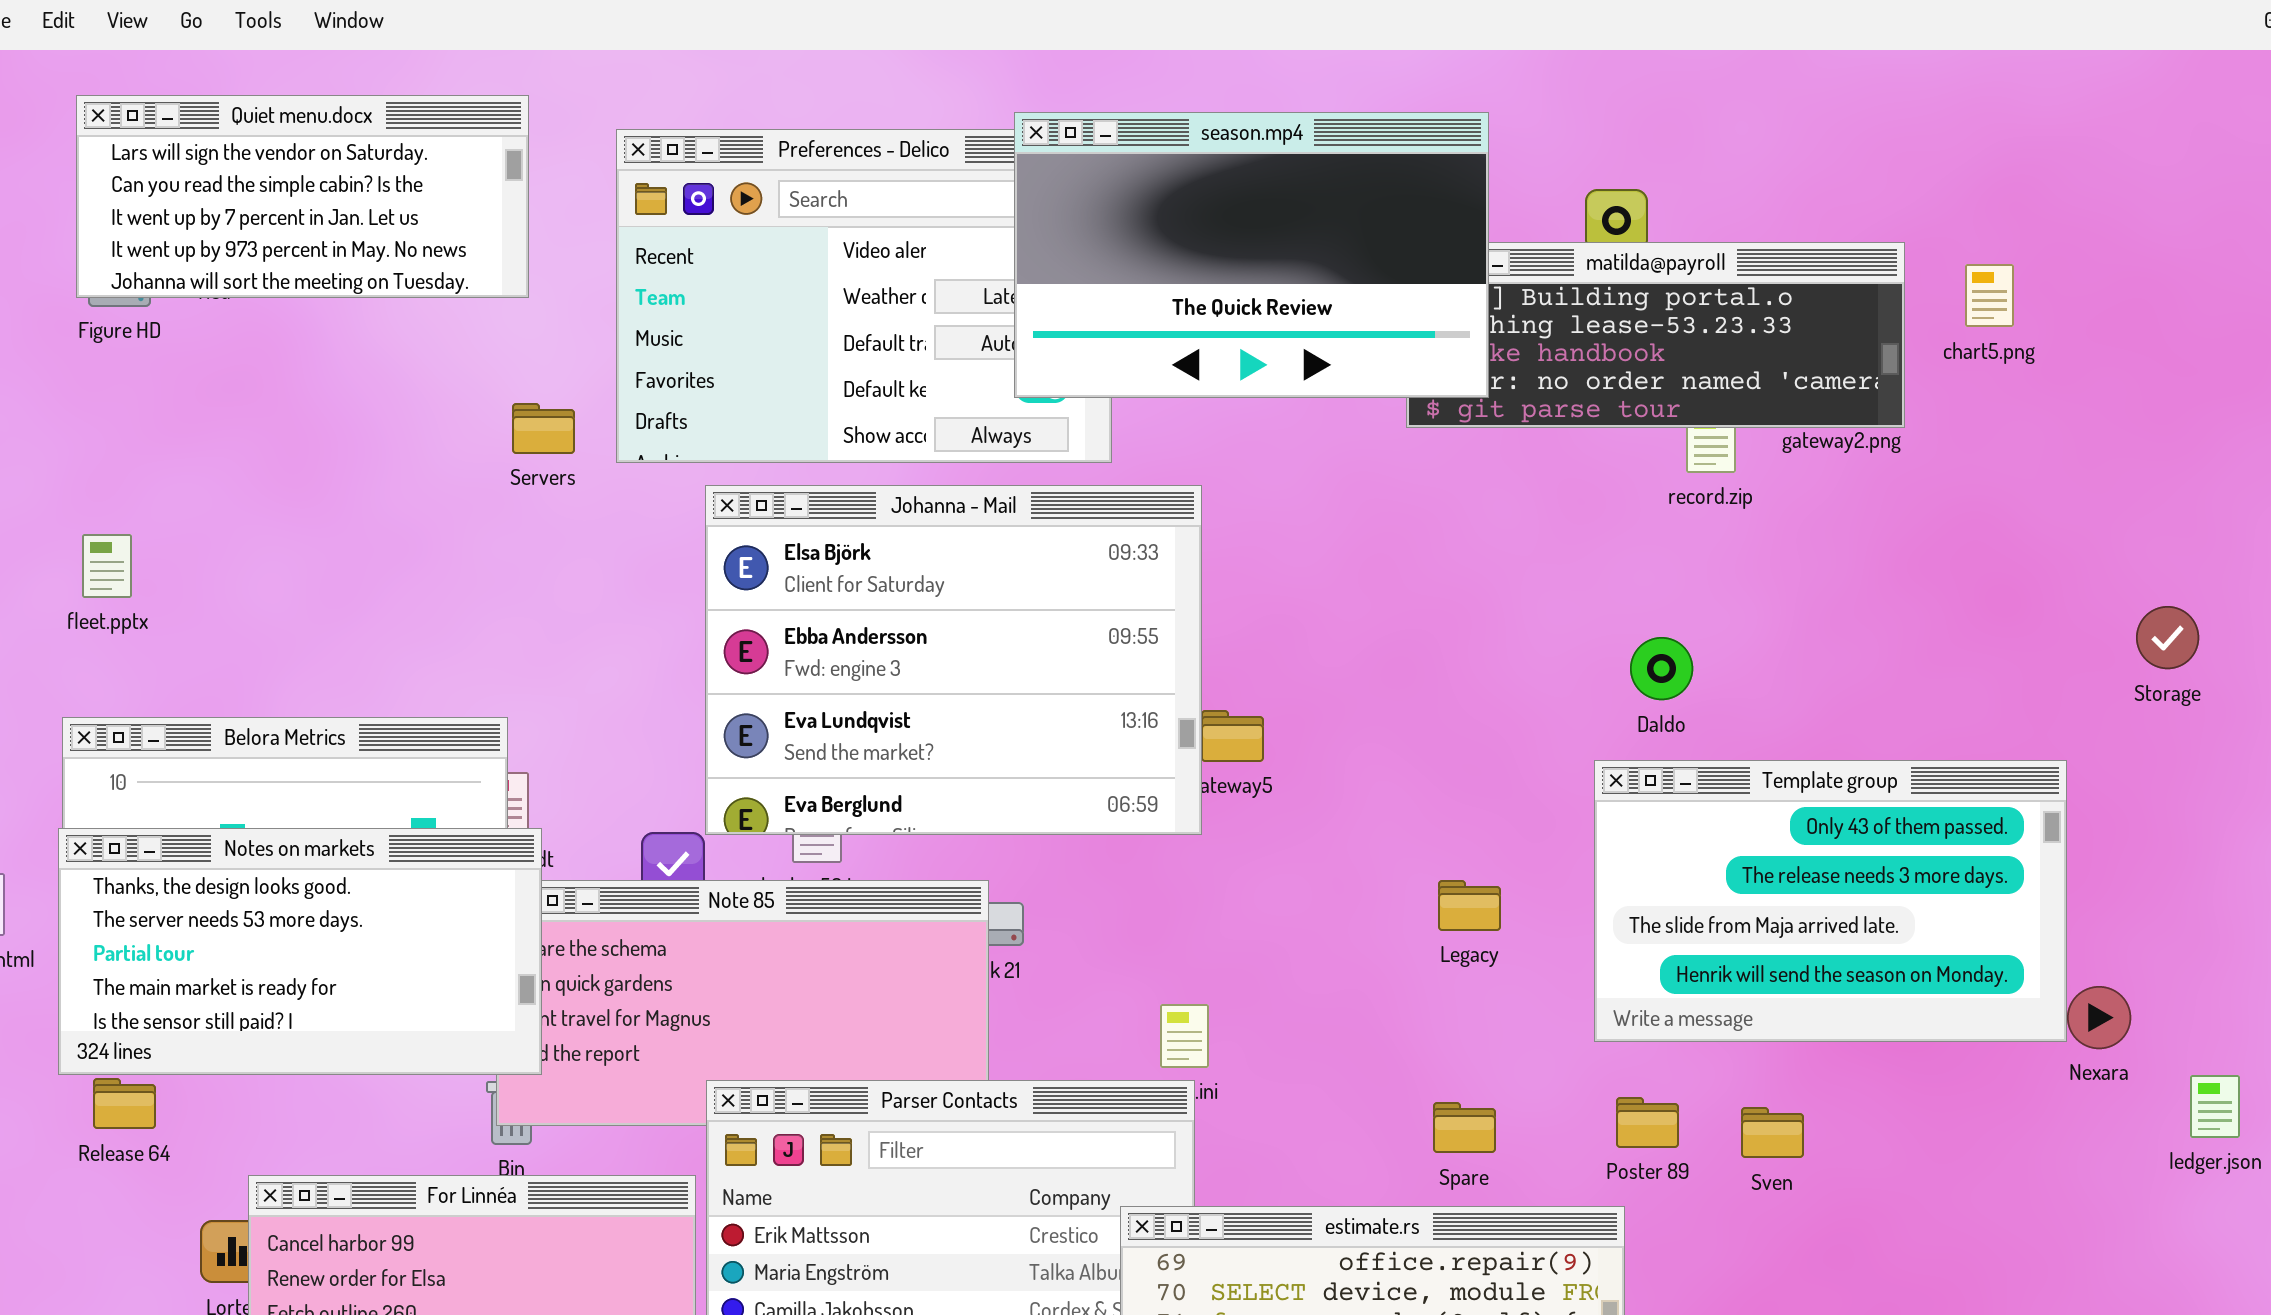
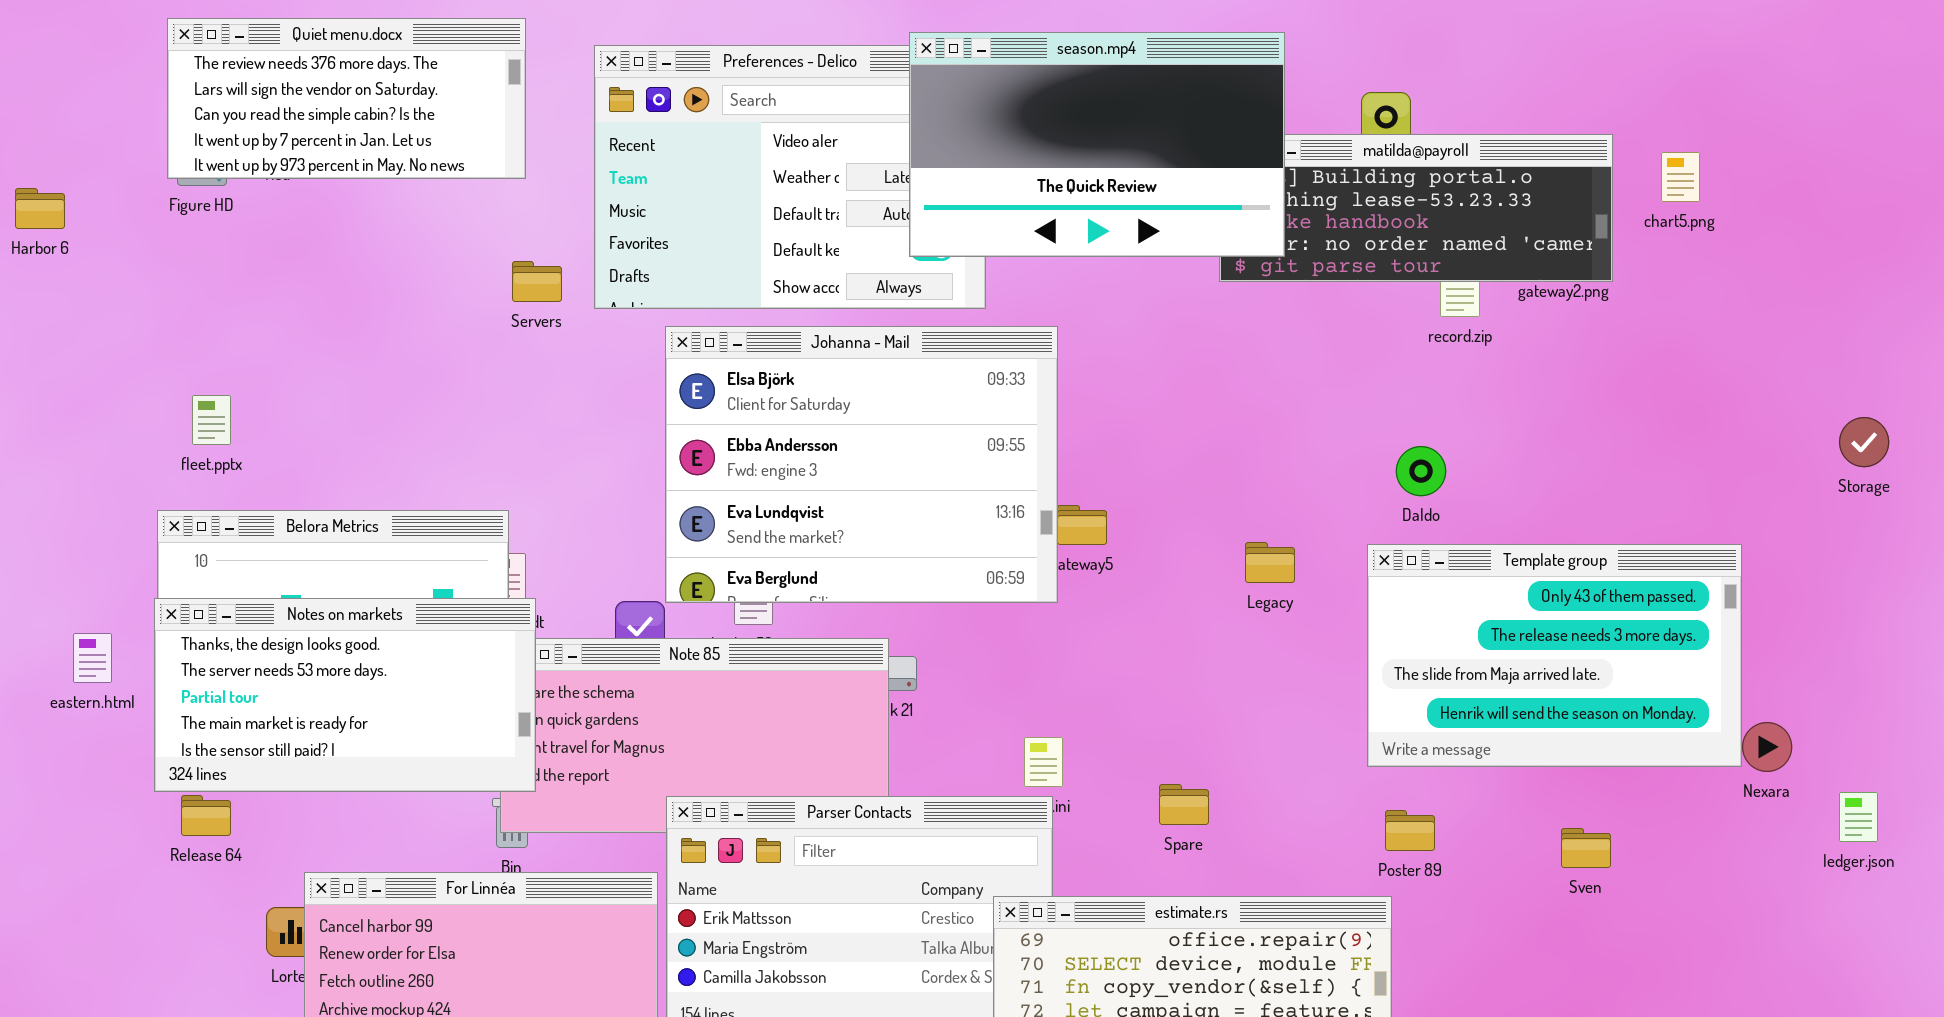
Quiet menu.docx: [76,95,529,298] -> [167,18,526,179], scrolled up 1 row
fleet.pptx: [82,534,132,598] -> [192,395,231,445], moved
Storage: [2136,606,2199,669] -> [1839,417,1889,467], moved
Legacy: [1438,880,1501,931] -> [1245,542,1295,583], moved
Spare: [1433,1102,1496,1153] -> [1159,784,1209,825], moved
Sven: [1741,1107,1804,1158] -> [1561,828,1611,868], moved

